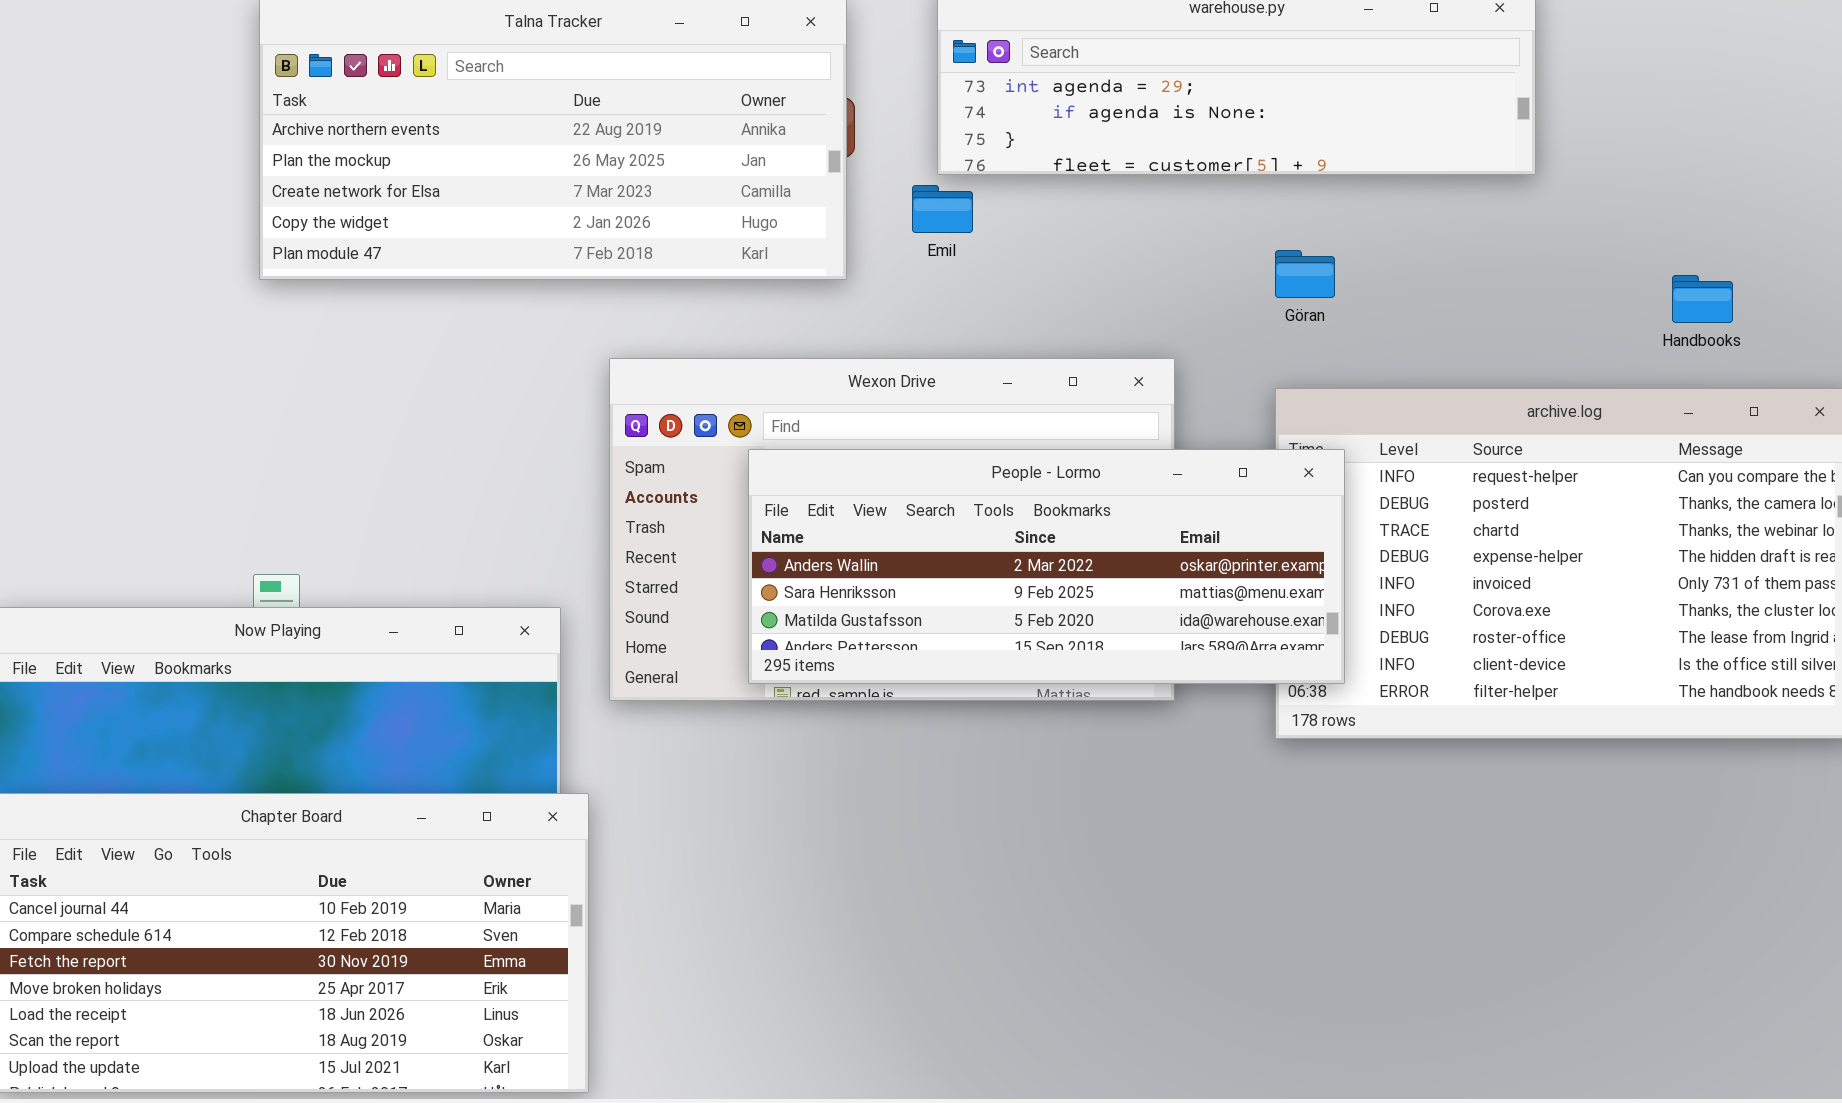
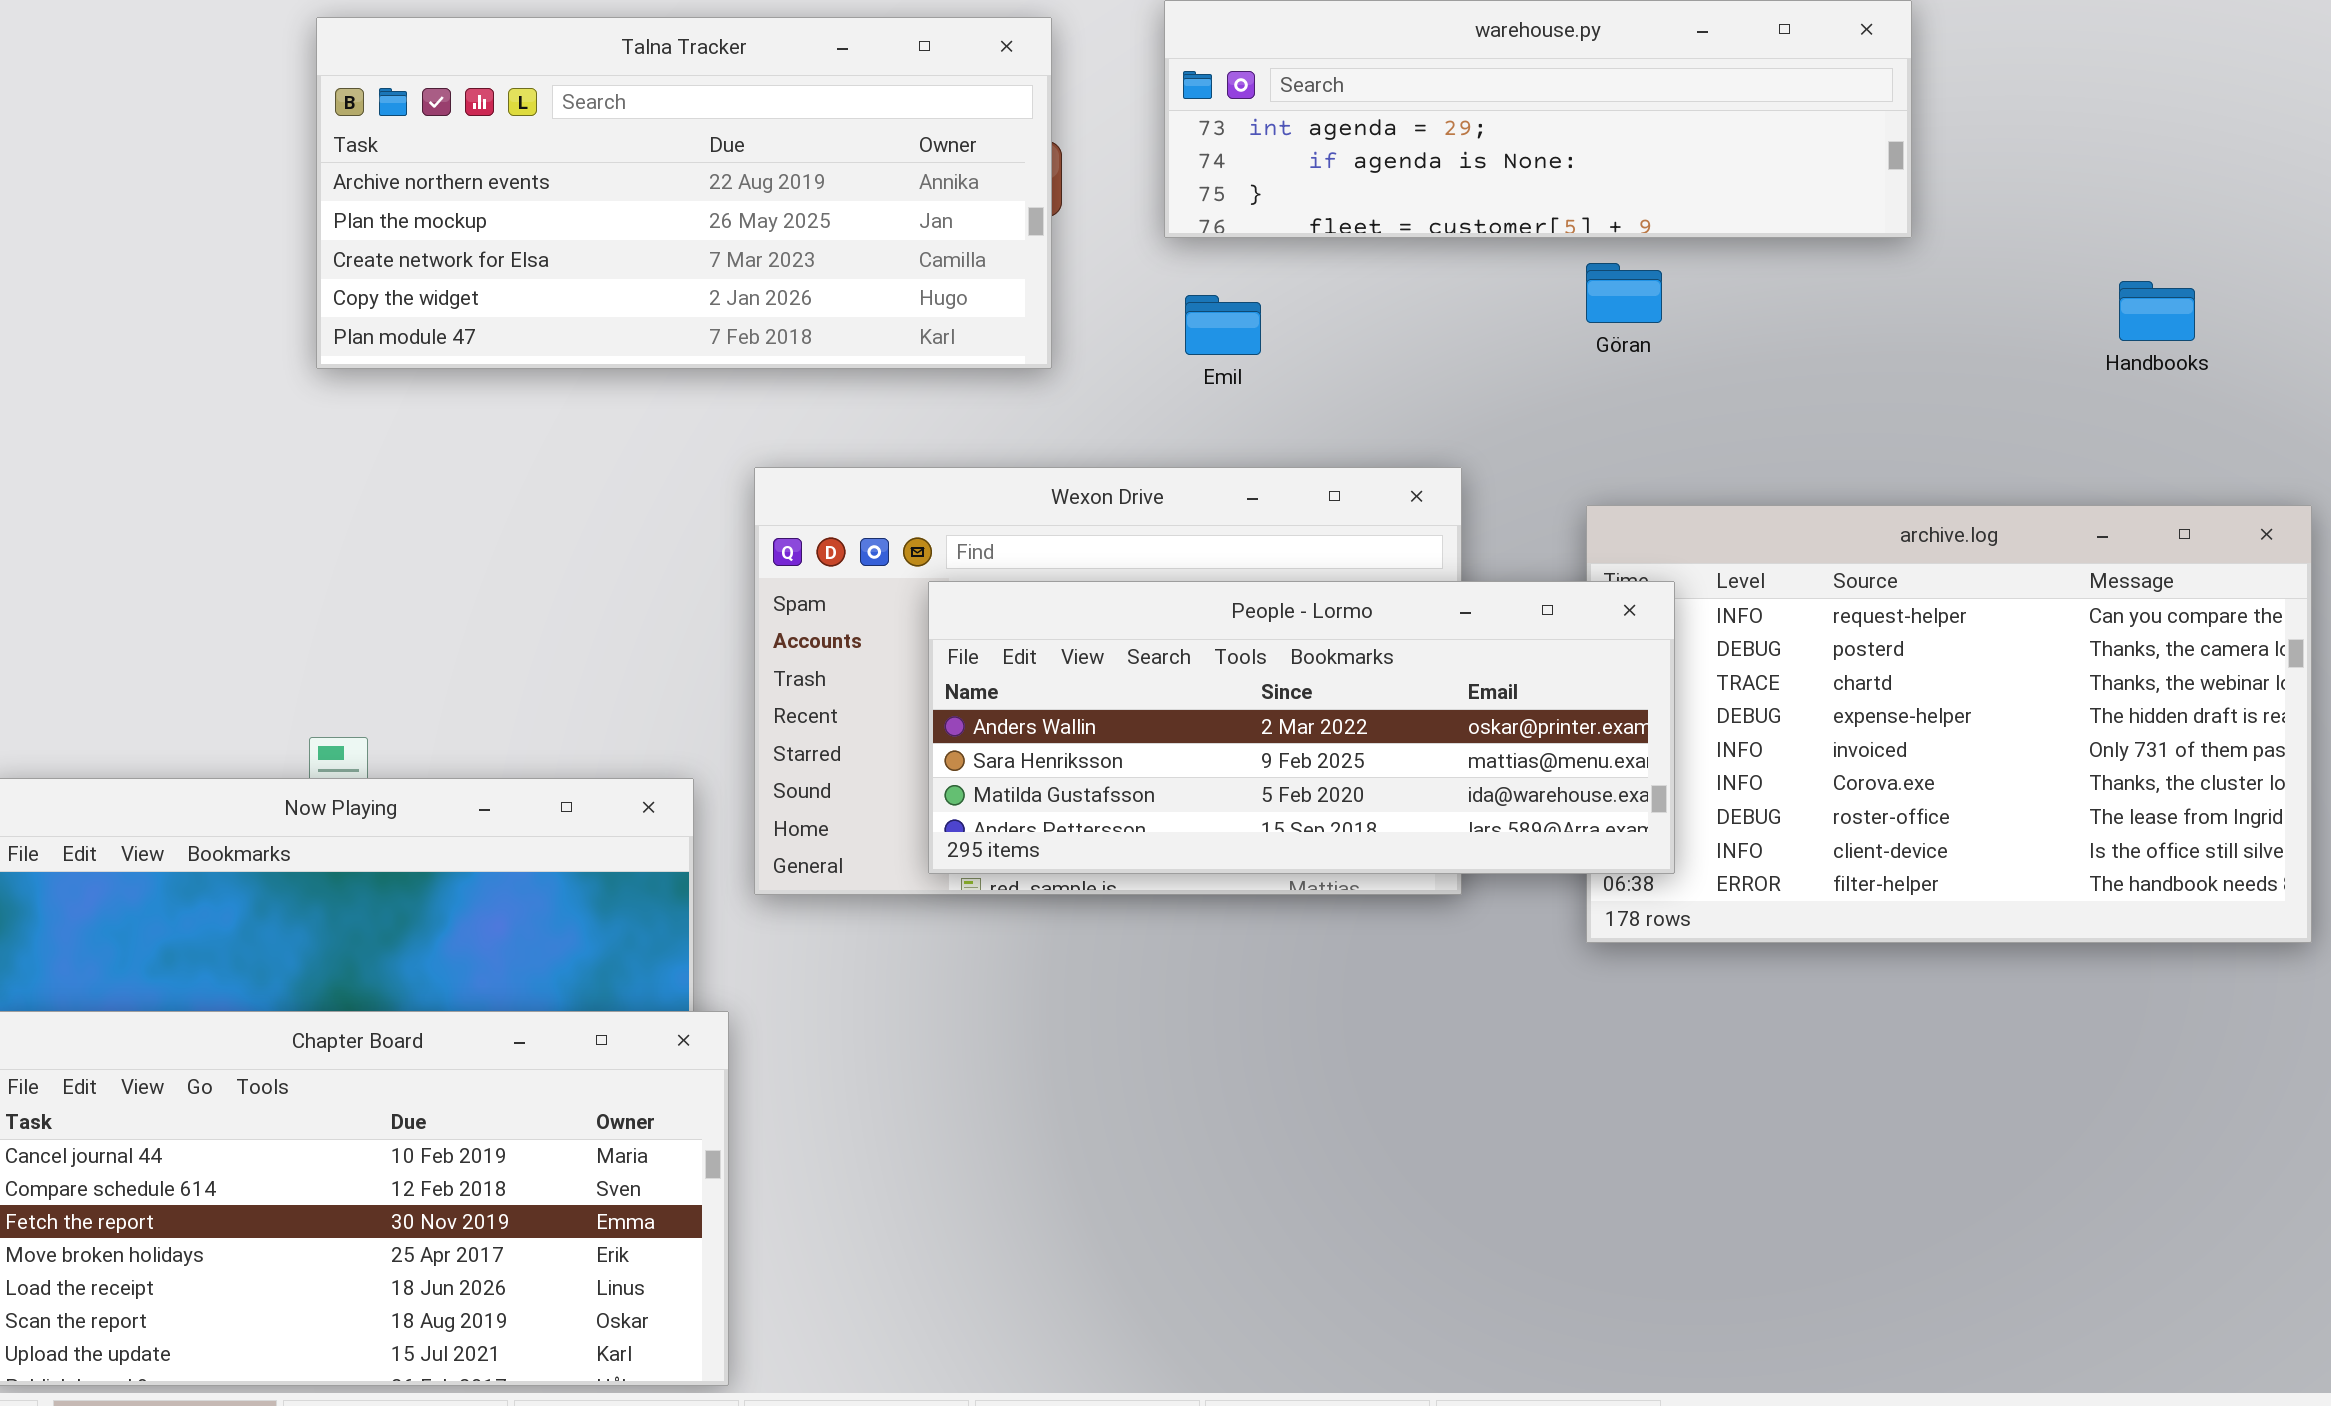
Emil: [912,185,973,233] -> [1185,295,1261,355], moved
Göran: [1275,250,1335,298] -> [1586,263,1662,323], moved
Handbooks: [1672,275,1733,323] -> [2119,281,2195,341], moved

